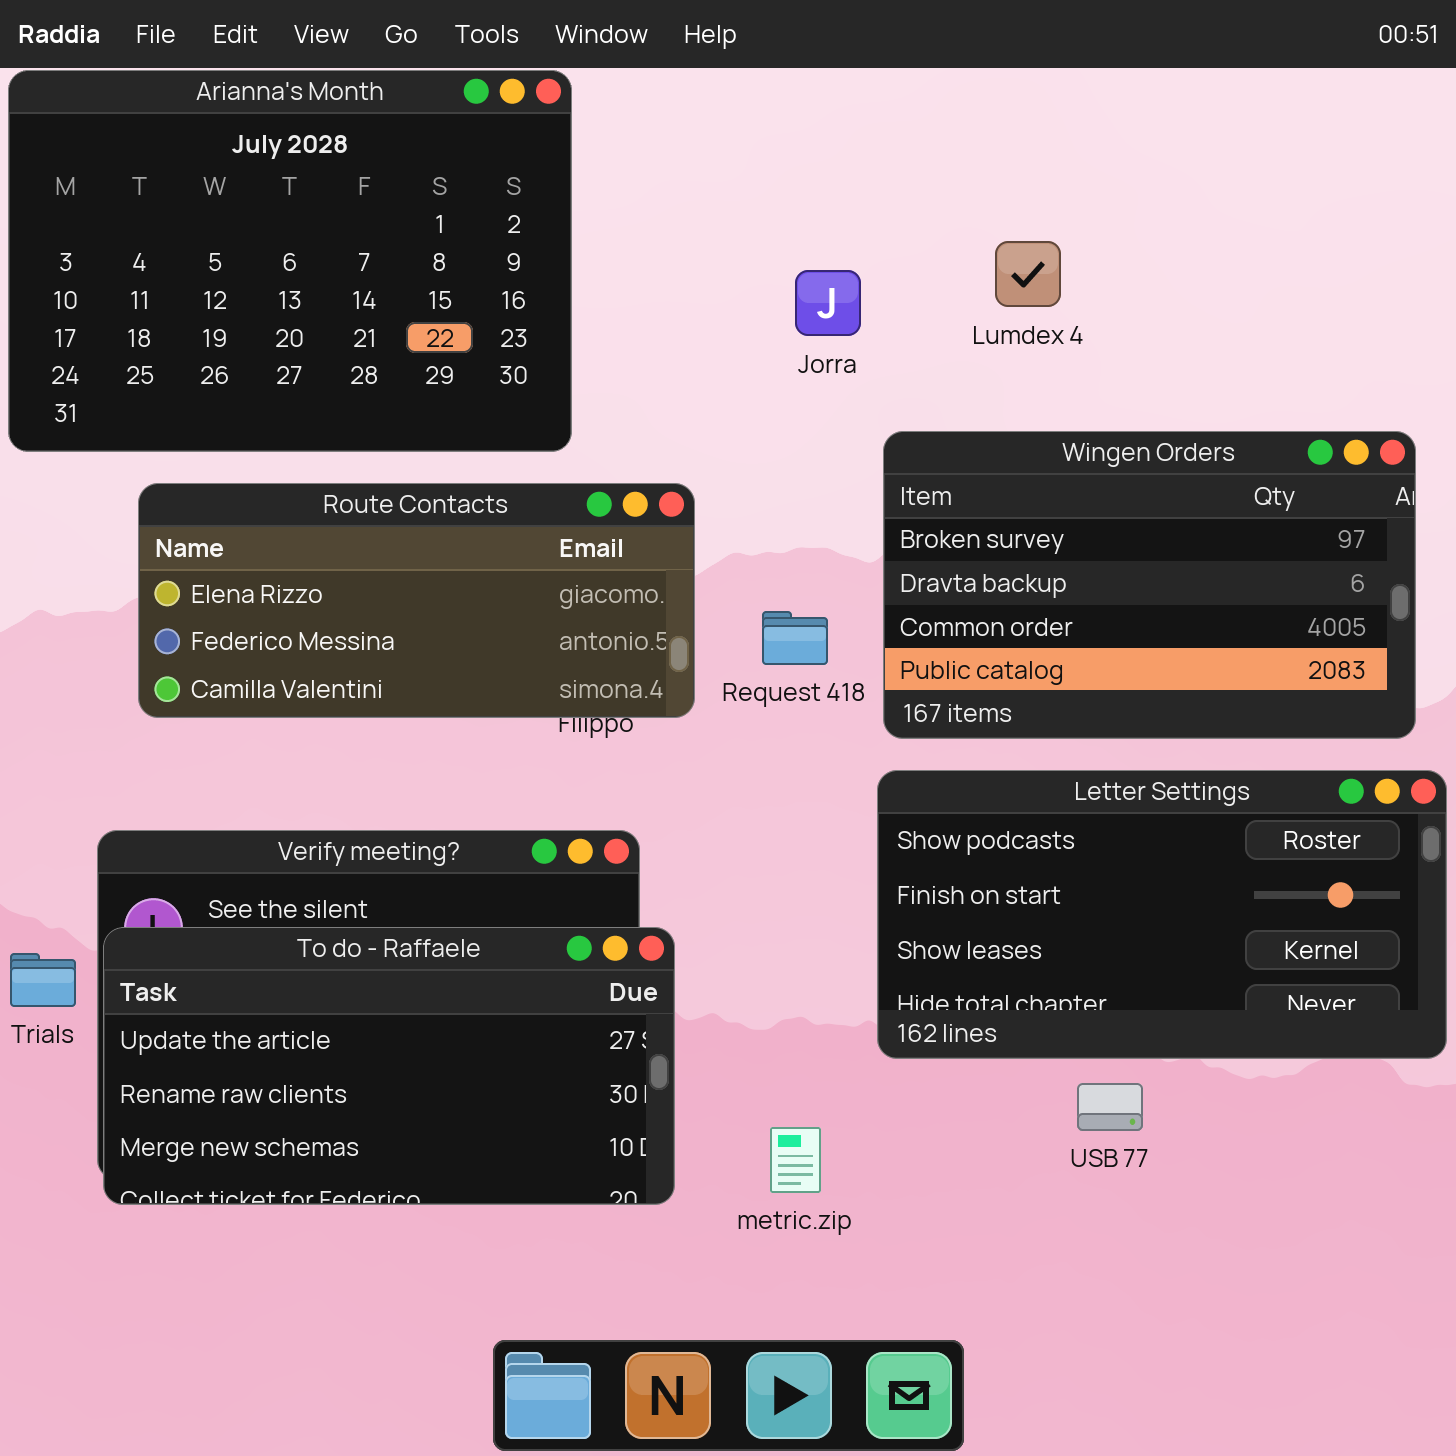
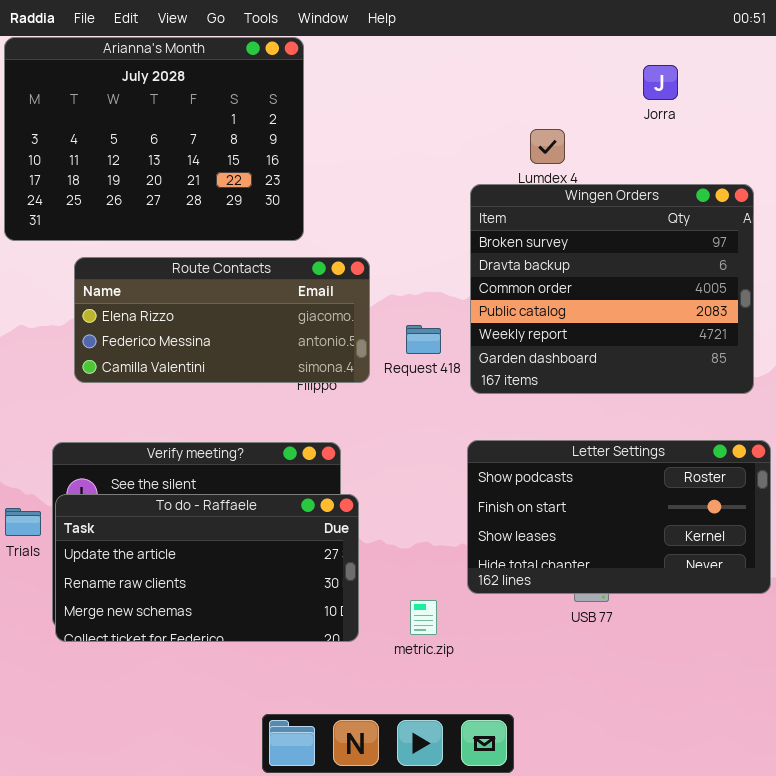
Jorra: [795,270,861,336] -> [643,65,678,100], moved
Wingen Orders: [883,431,1416,739] -> [470,184,754,394], resized
Letter Settings: [877,770,1447,1059] -> [467,440,771,594], moved

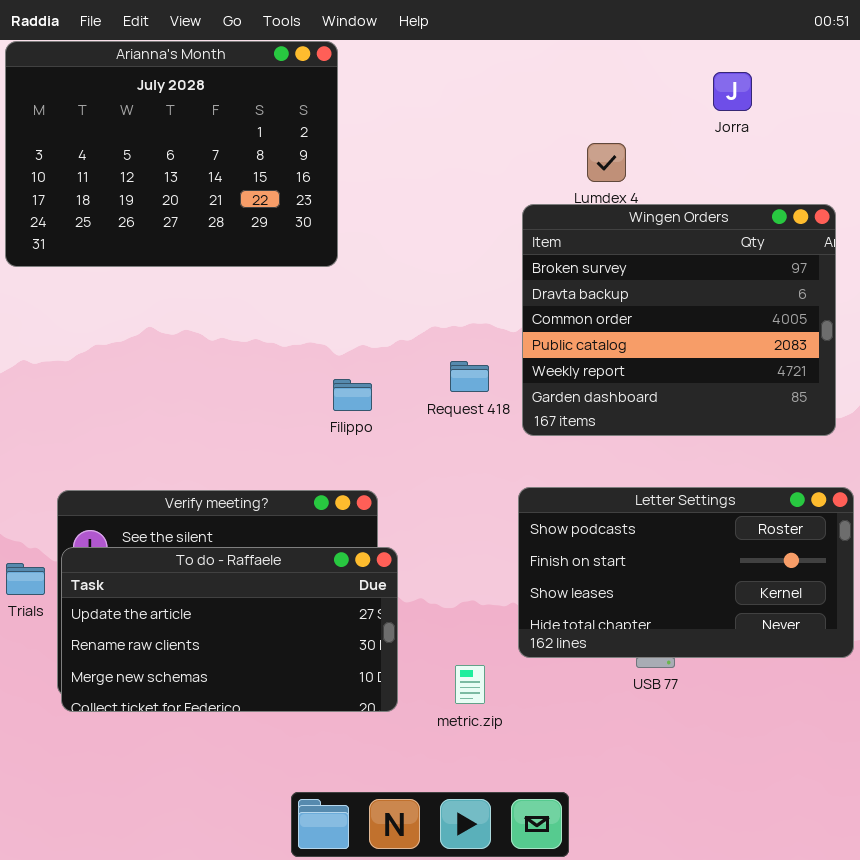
Route Contacts: [74,257,370,383] -> none, closed

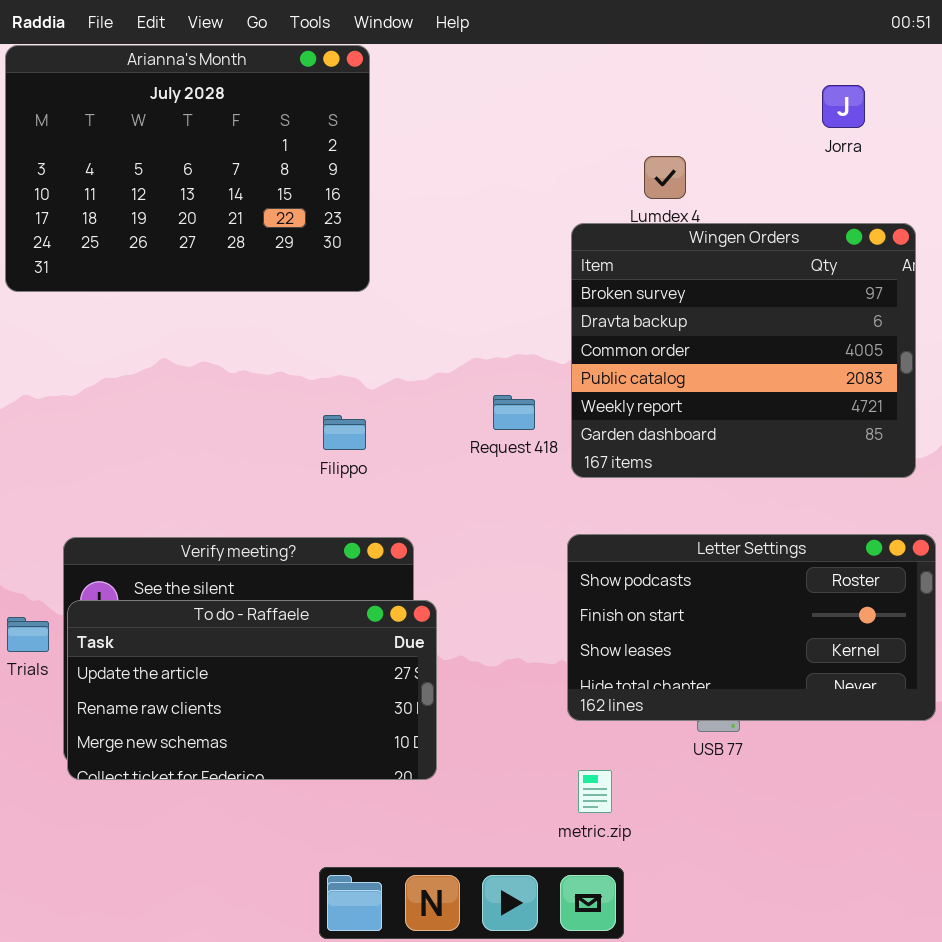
Jorra: [713,72,752,111] -> [822,85,865,128], moved
Filippo: [333,379,372,411] -> [323,415,366,450], moved
metric.zip: [455,665,485,704] -> [578,770,612,813], moved

